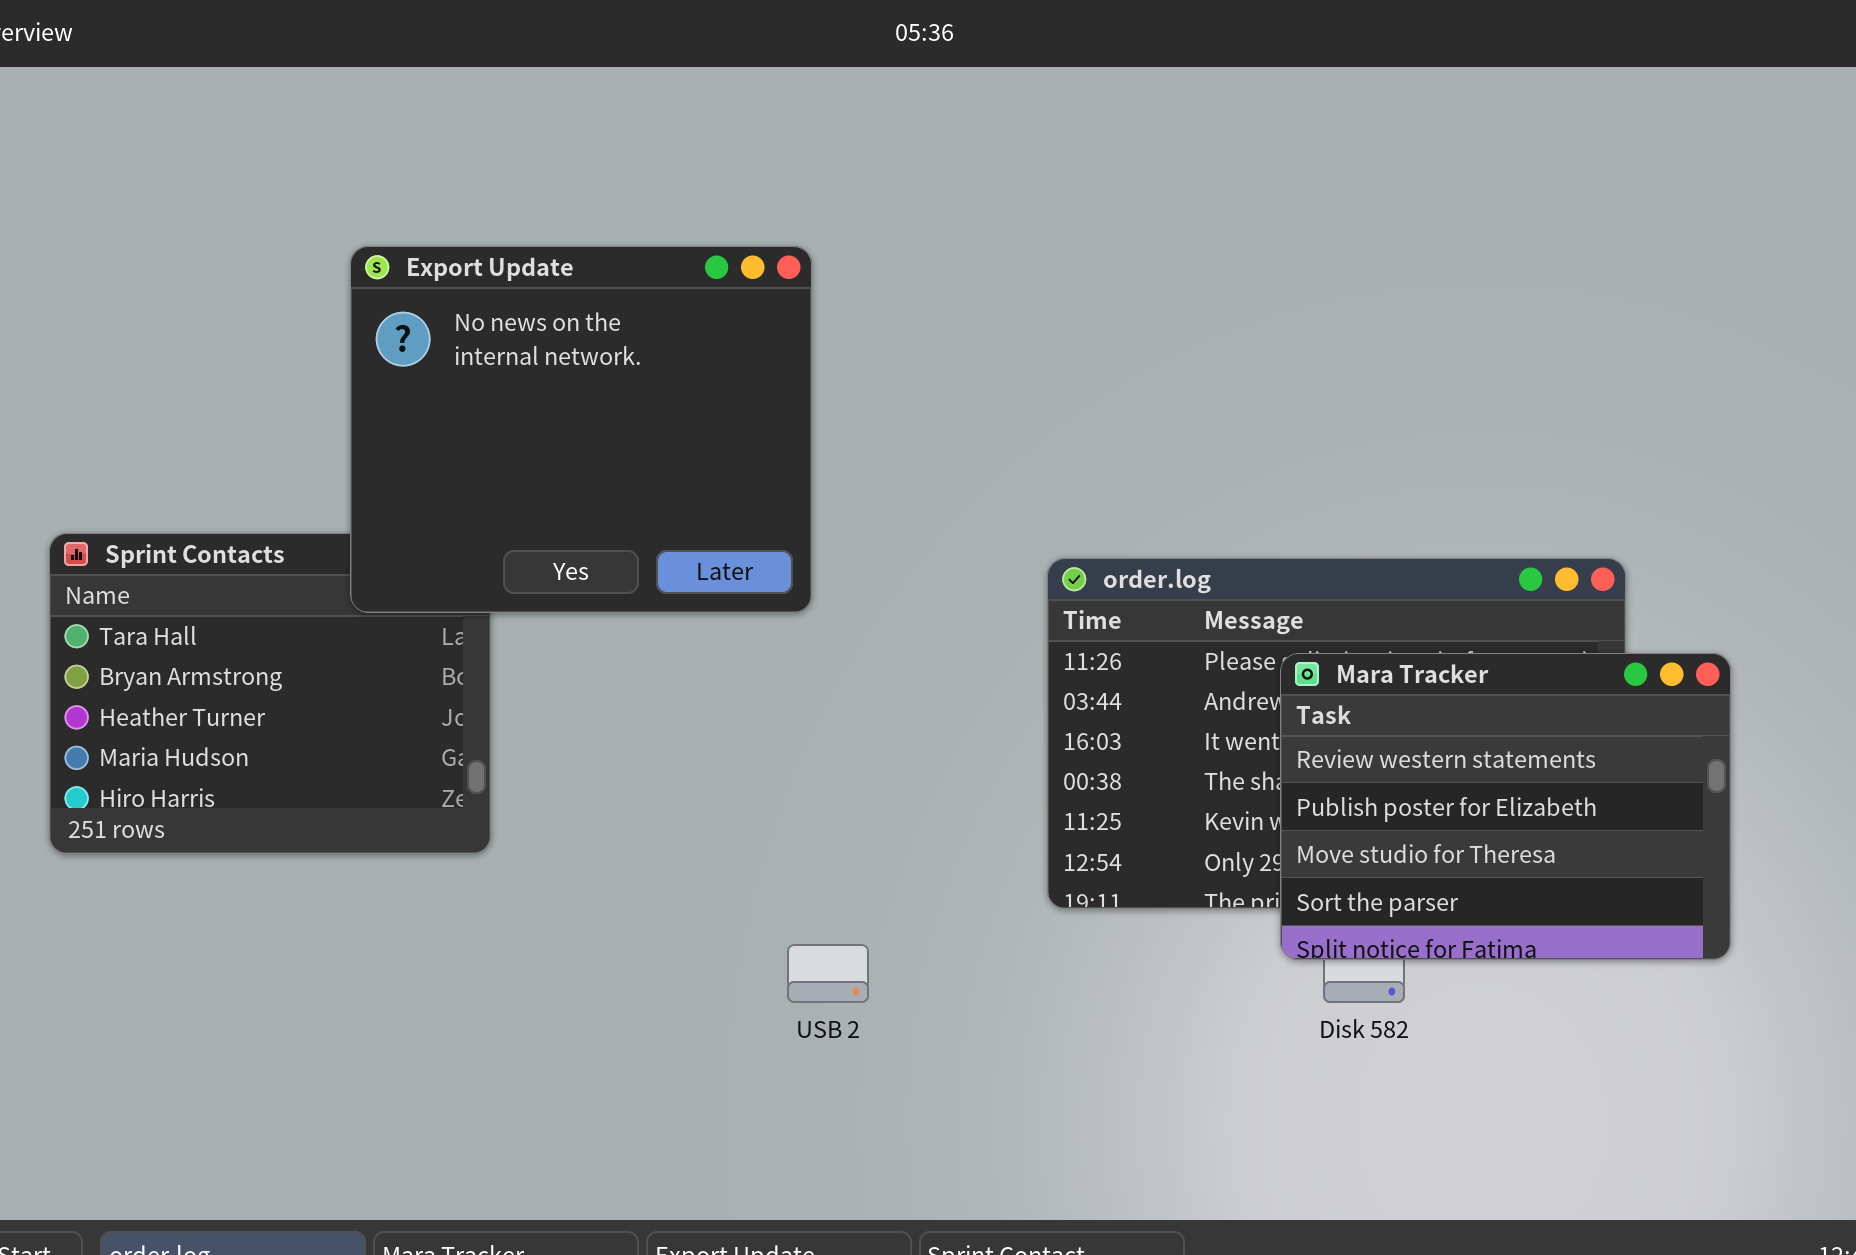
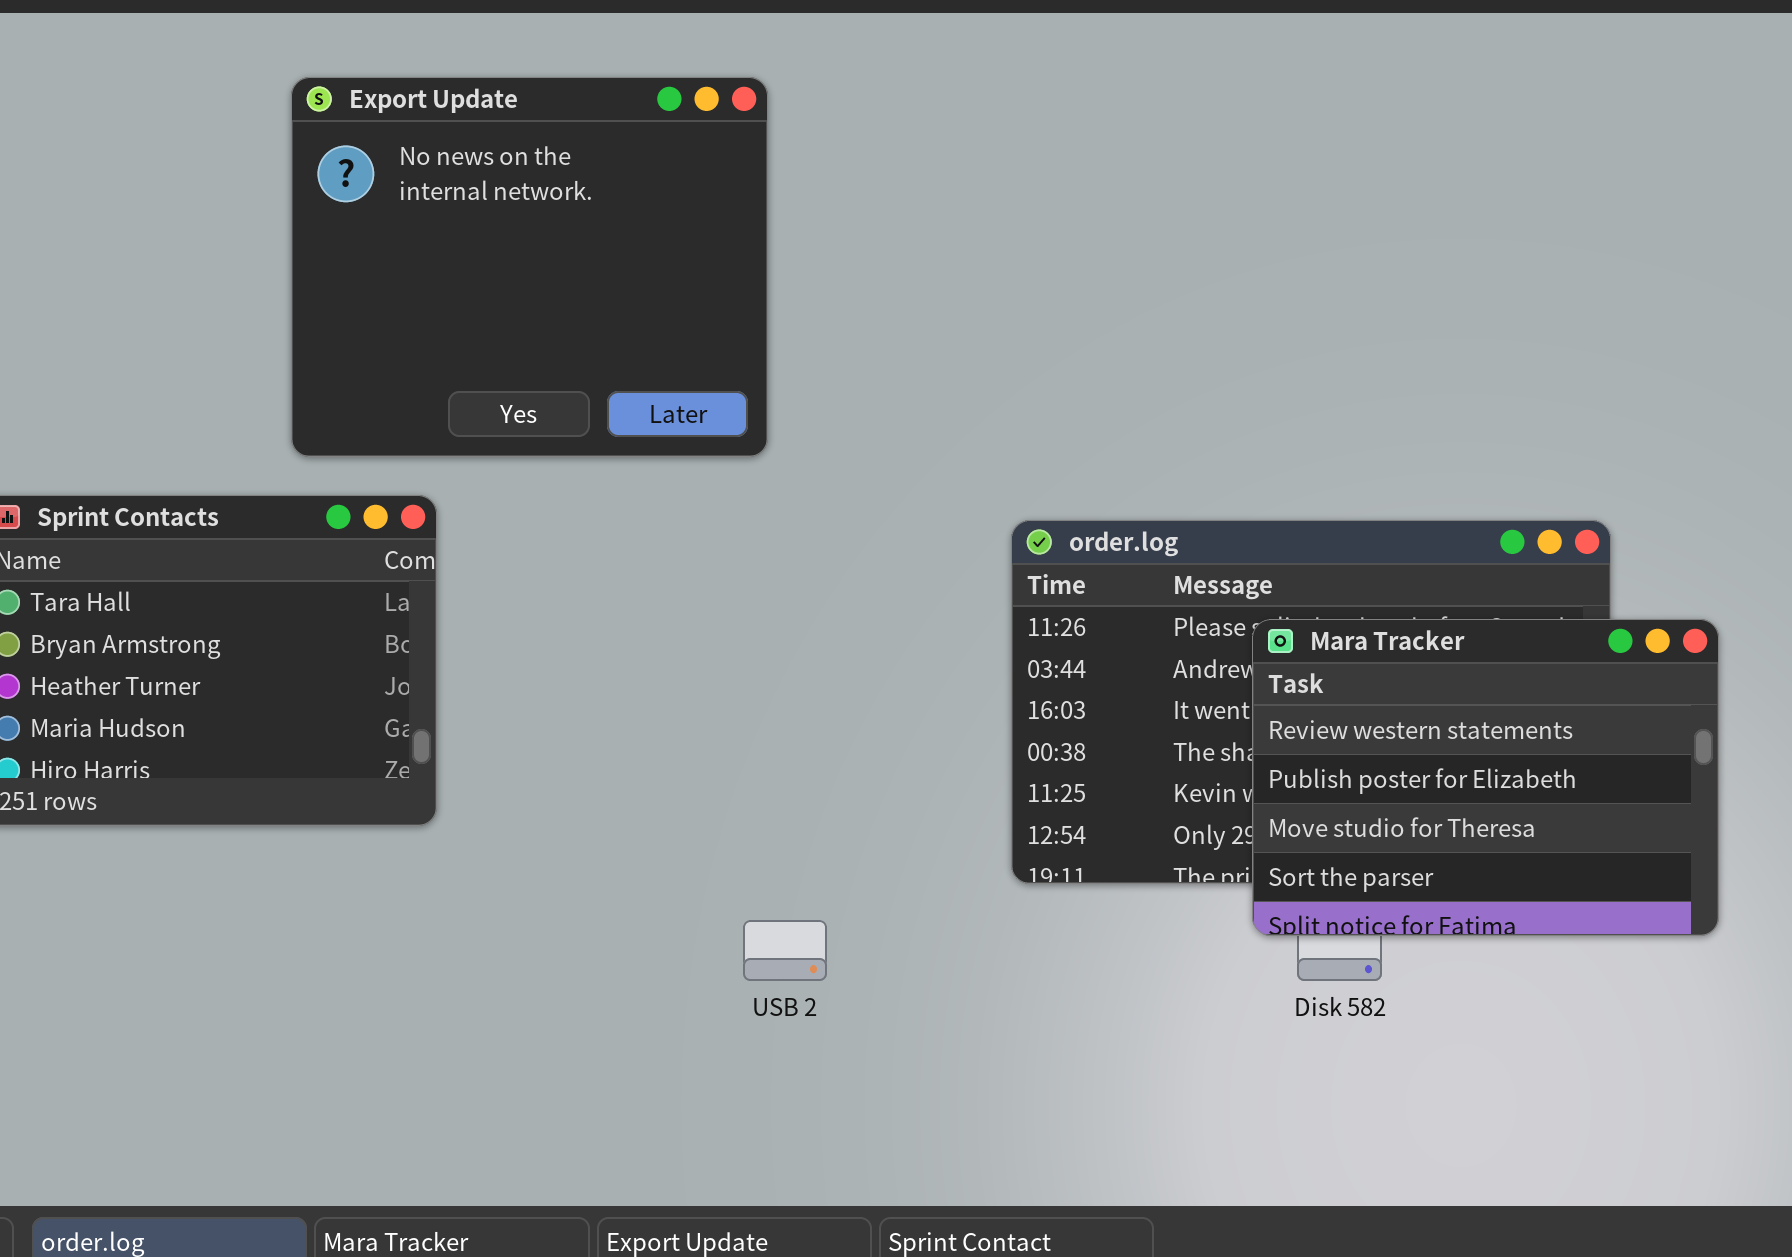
Export Update: [350,246,812,613] -> [291,77,768,457], moved

